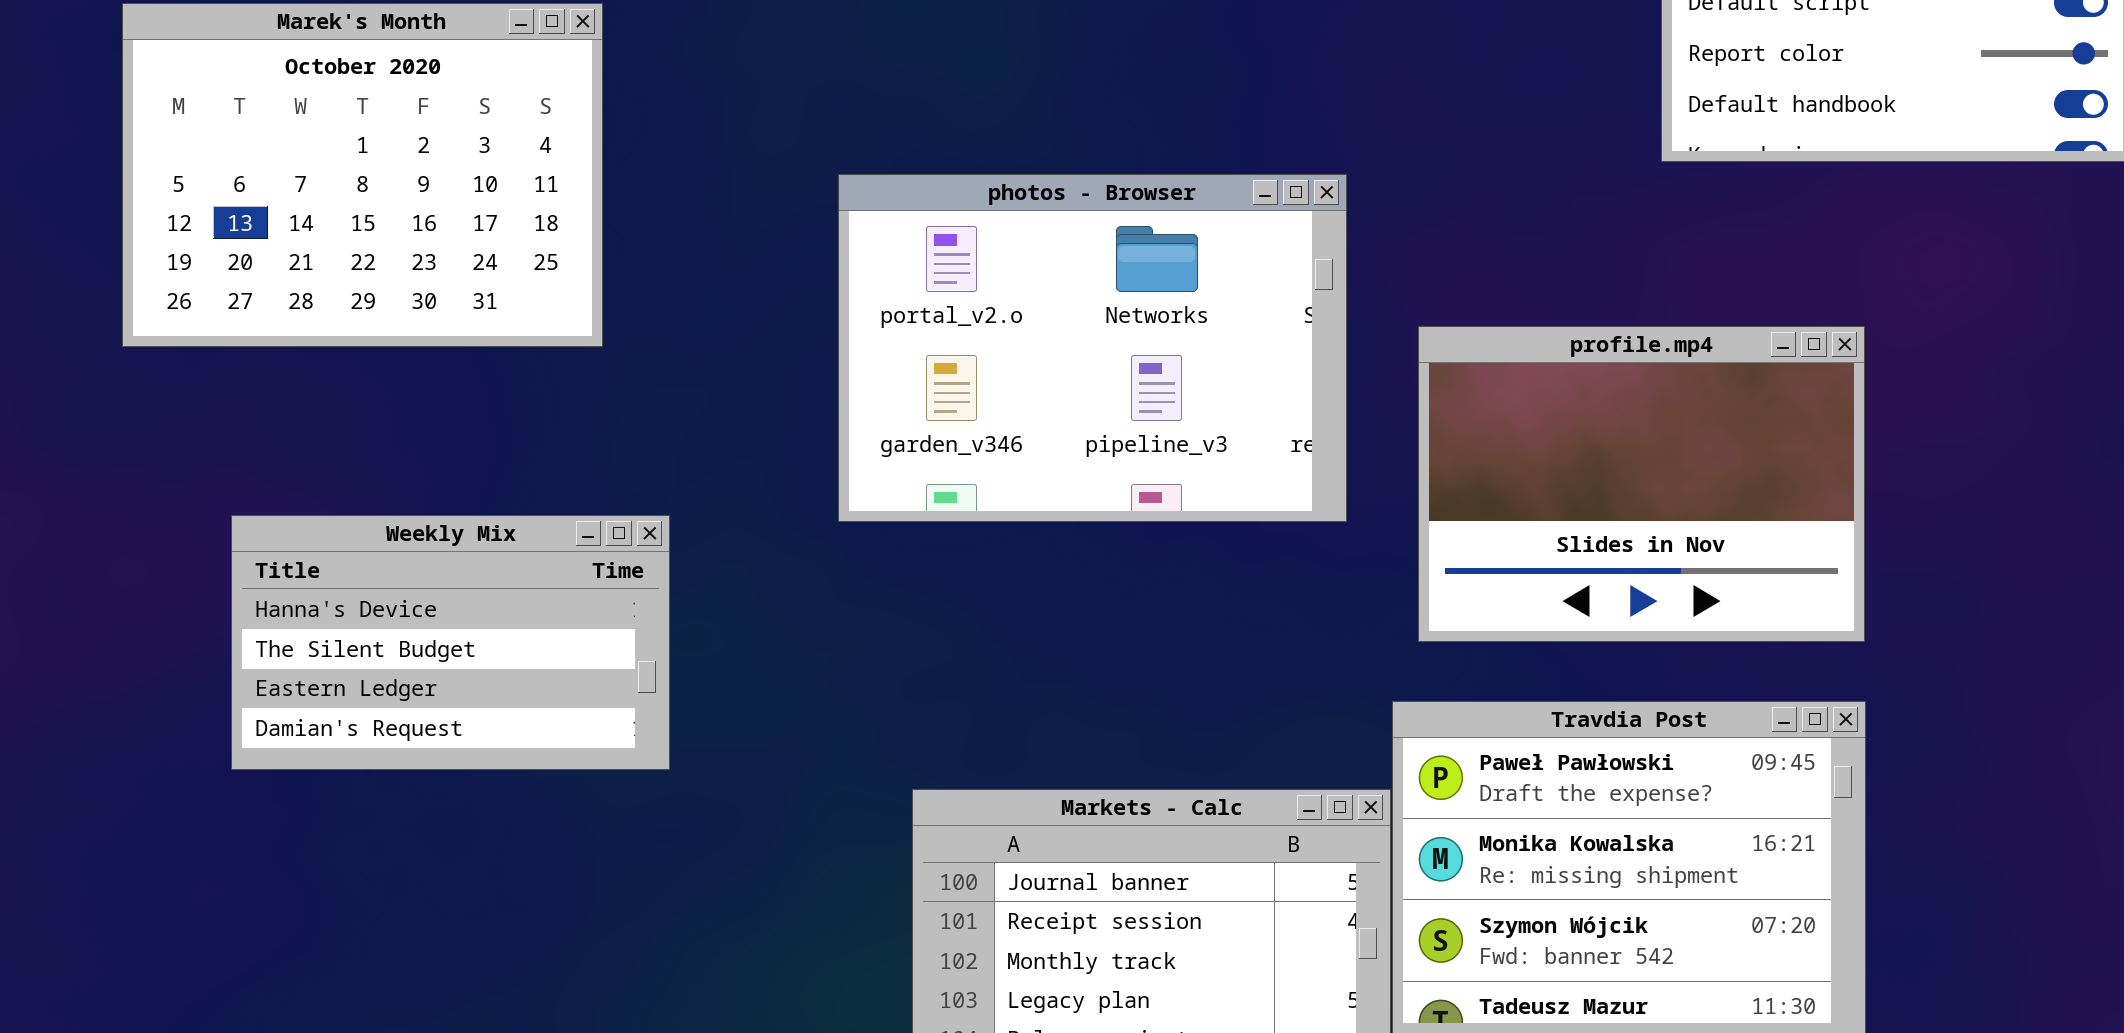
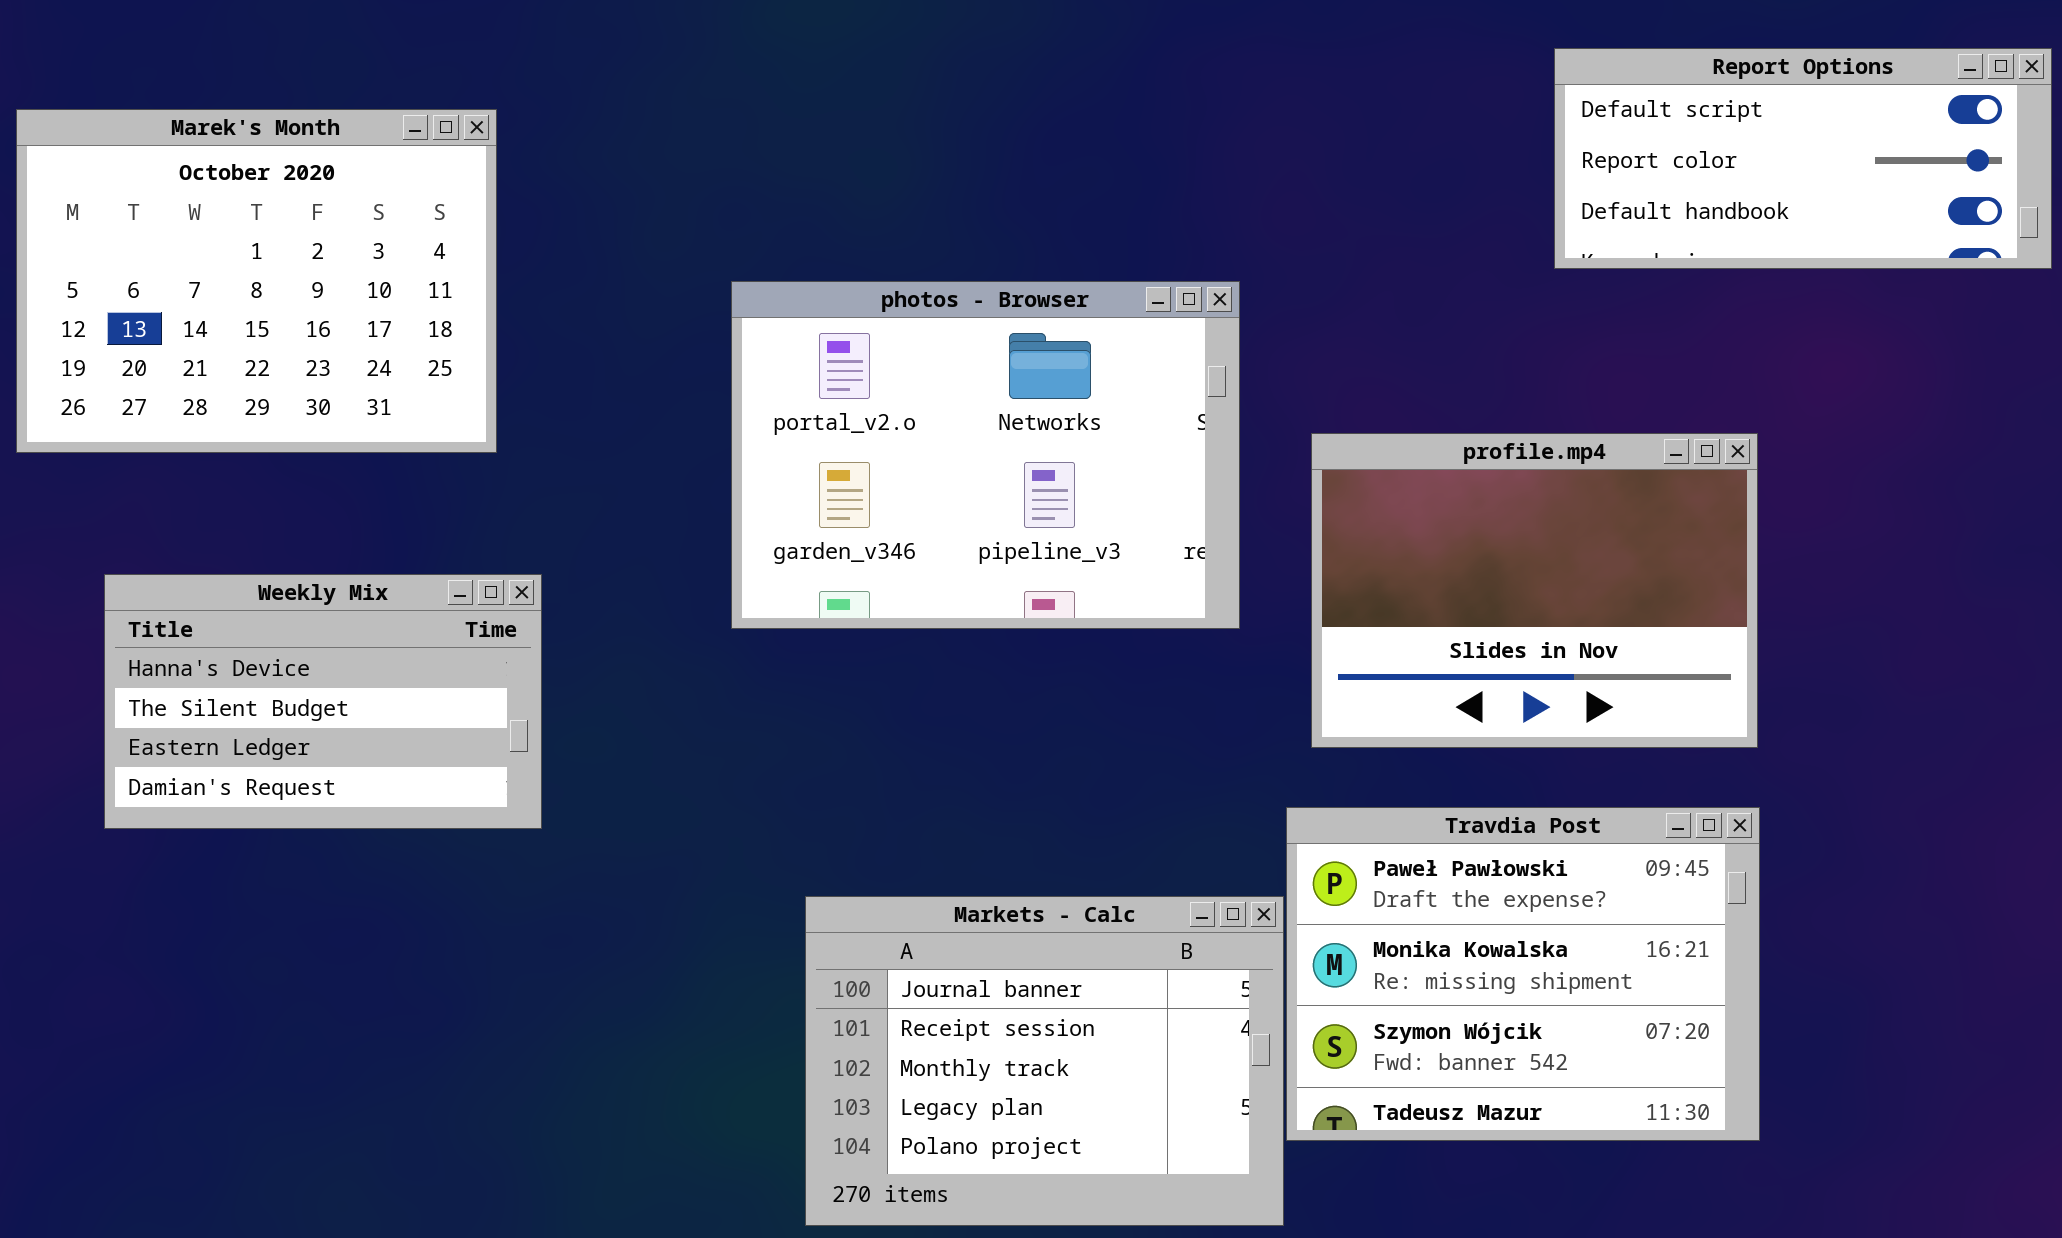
Weekly Mix: [231,515,670,770] -> [104,574,542,829], moved

